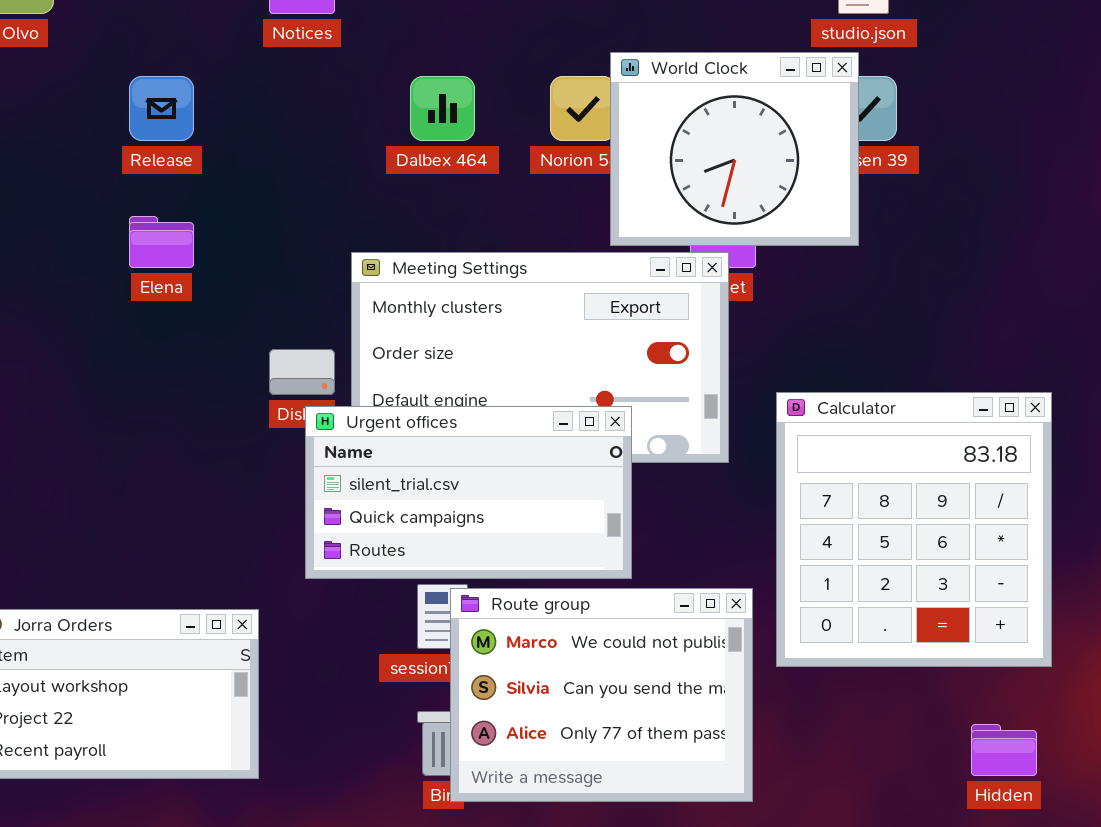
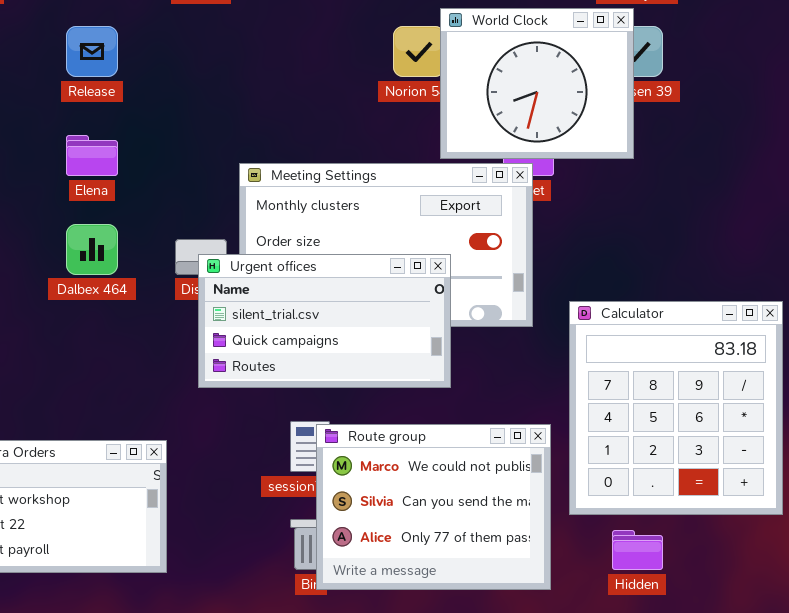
Dalbex 464: [410,76,475,141] -> [66,224,118,275], moved
Calculator: [776,392,1052,667] -> [569,301,783,515], moved
Urgent offices: [305,406,632,579] -> [198,254,451,388], moved
Hidden: [971,724,1037,776] -> [612,530,663,570], moved

